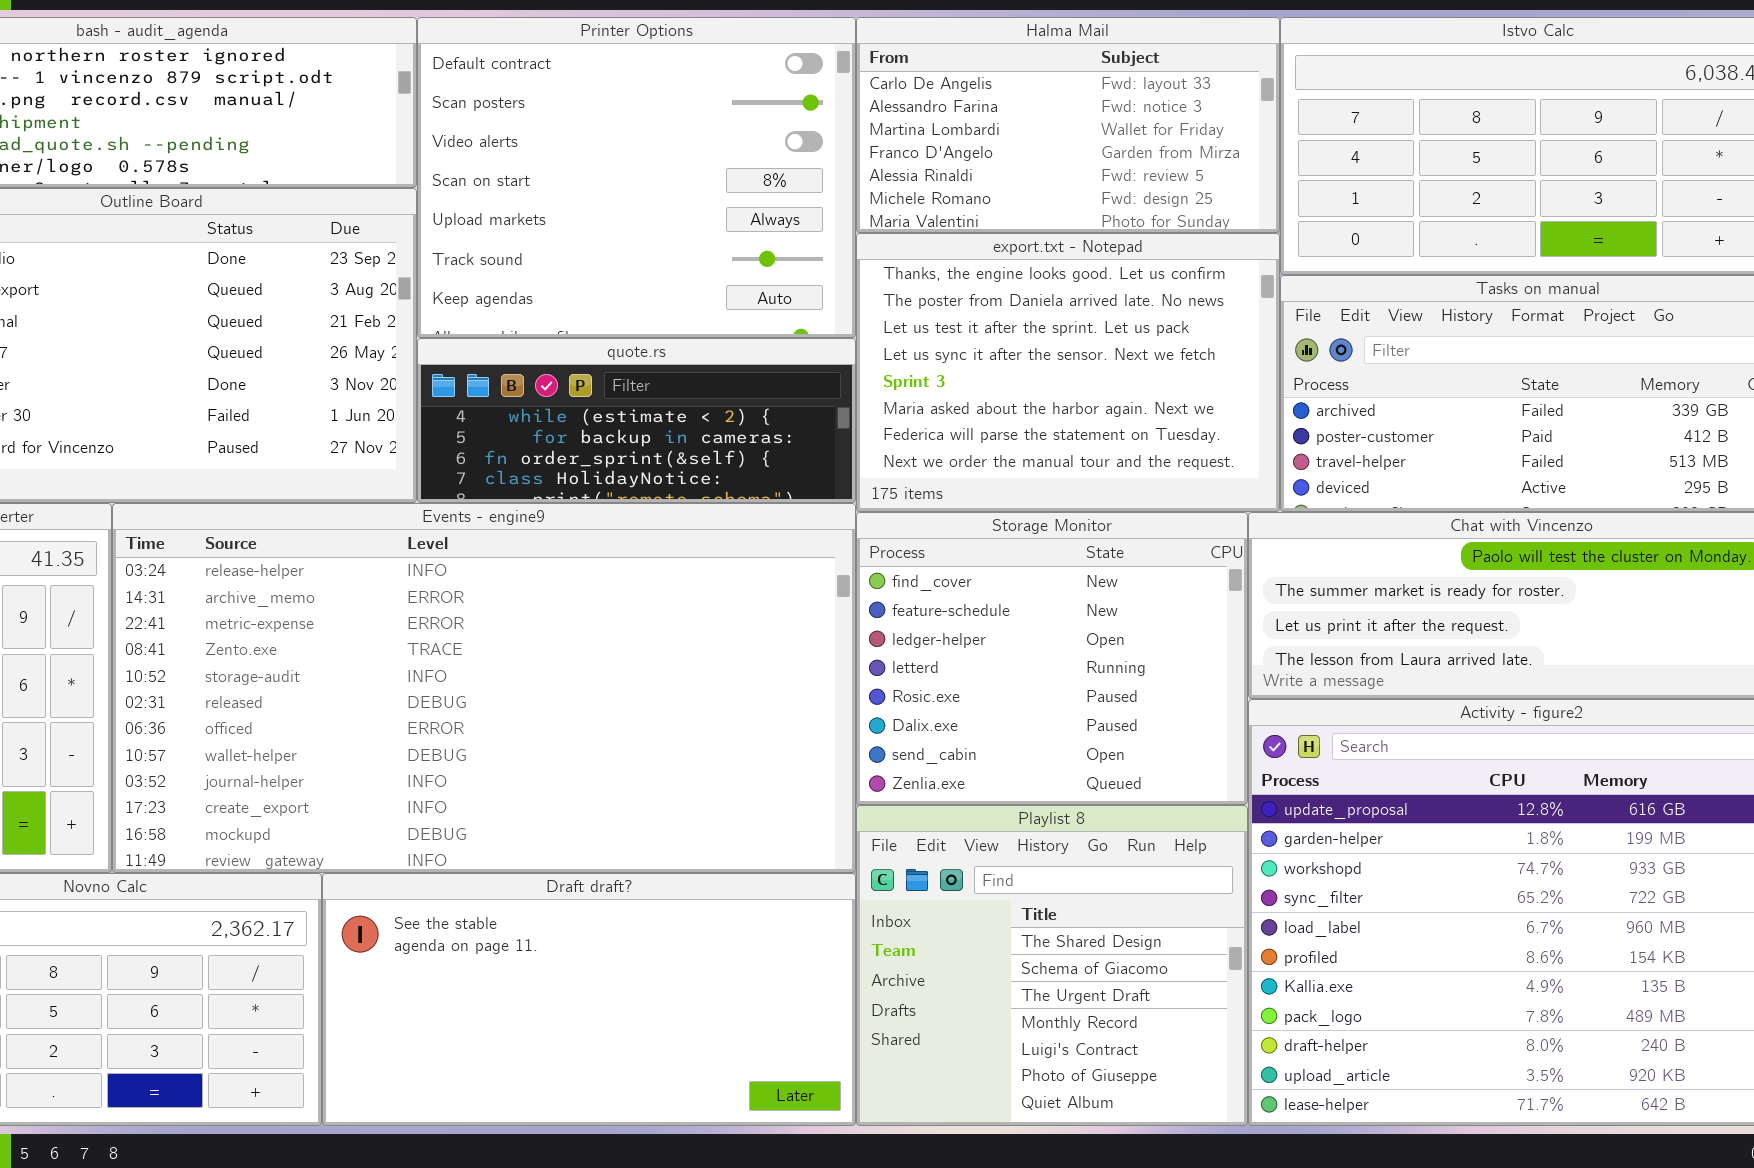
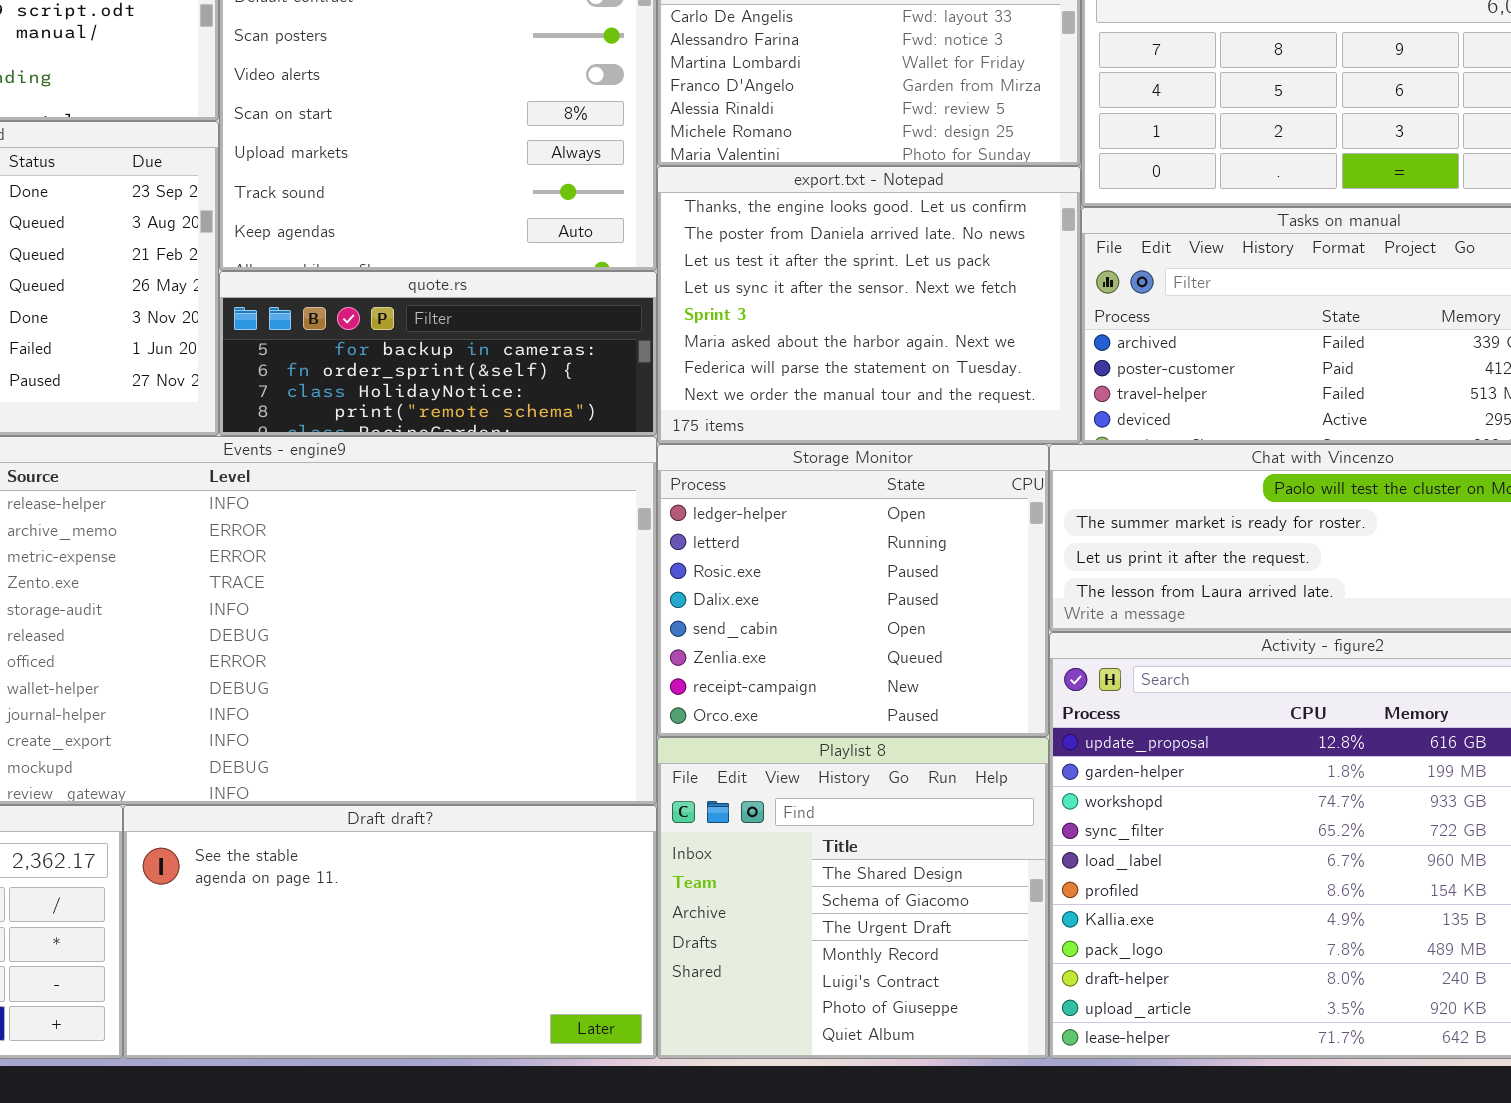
quote.rs: [417,338,856,503] -> [219,271,657,436], scrolled down 1 row
Storage Monitor: [856,512,1248,805] -> [657,444,1049,737], scrolled down 2 rows

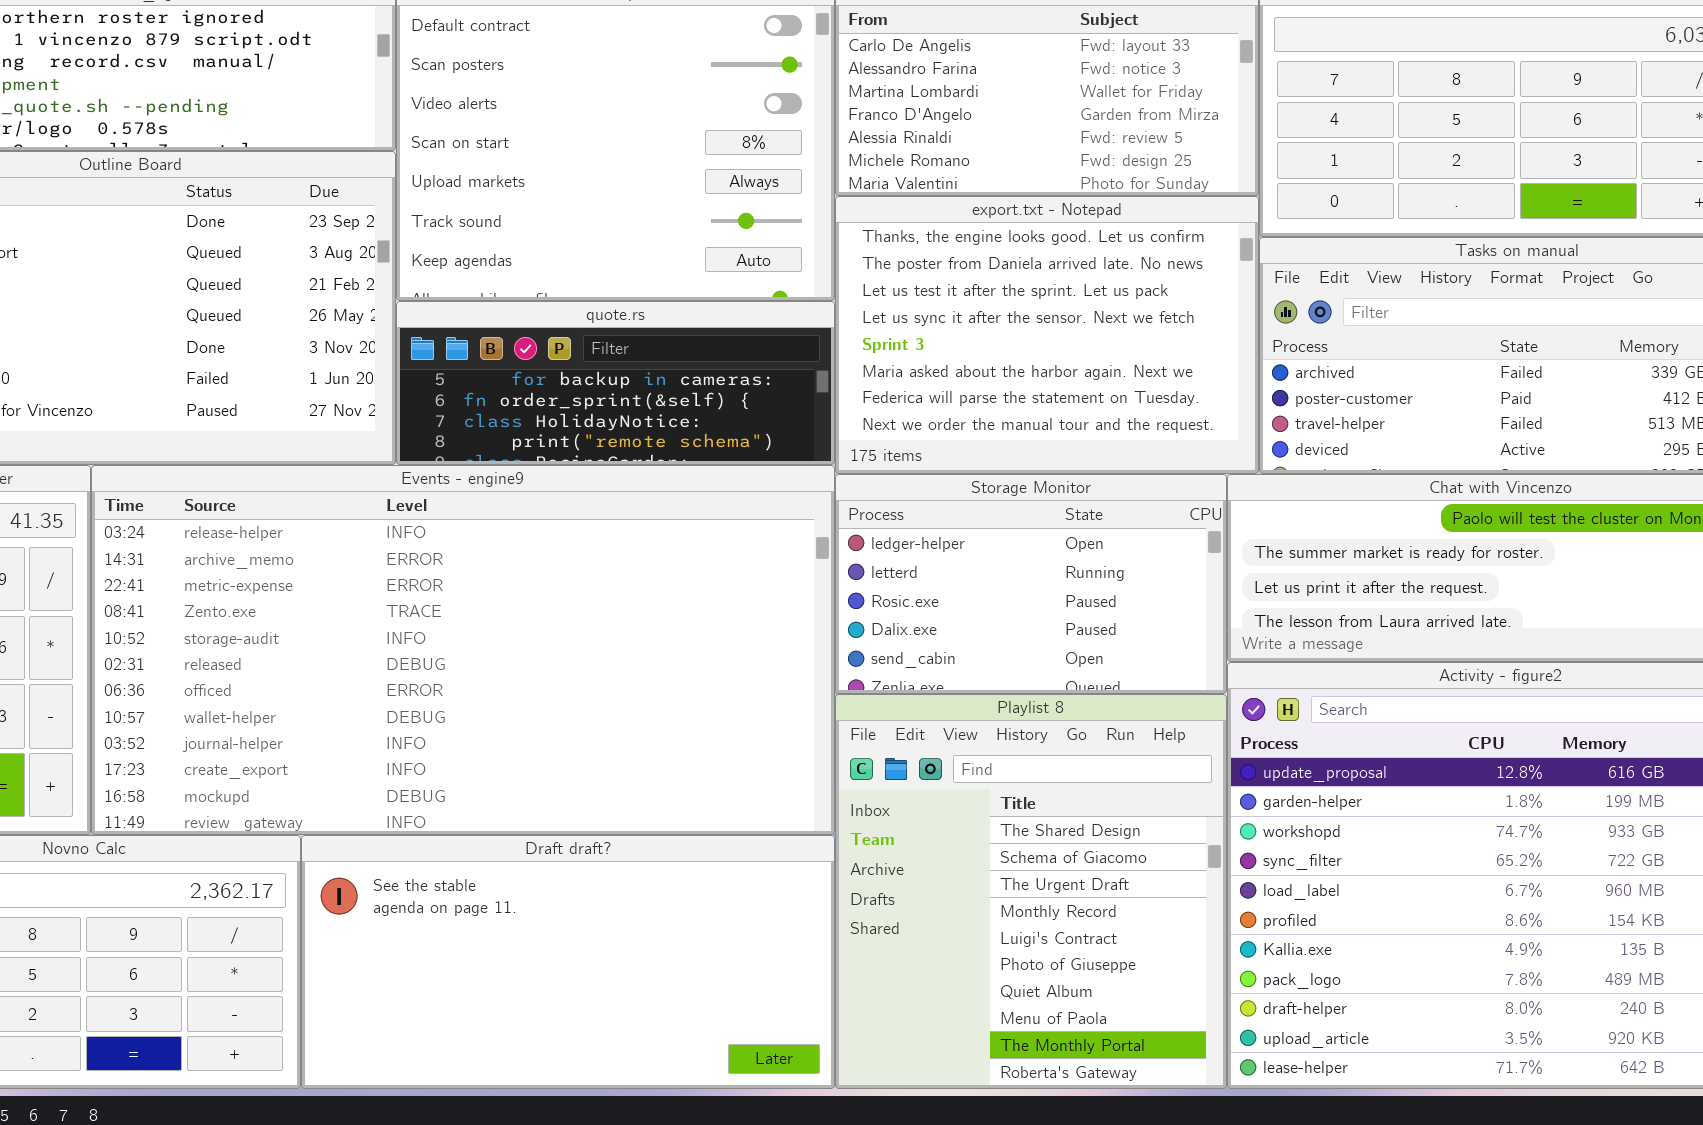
Storage Monitor: [657,444,1049,737] -> [835,474,1227,694], resized
Playlist 8: [657,737,1049,1059] -> [835,694,1227,1089], resized

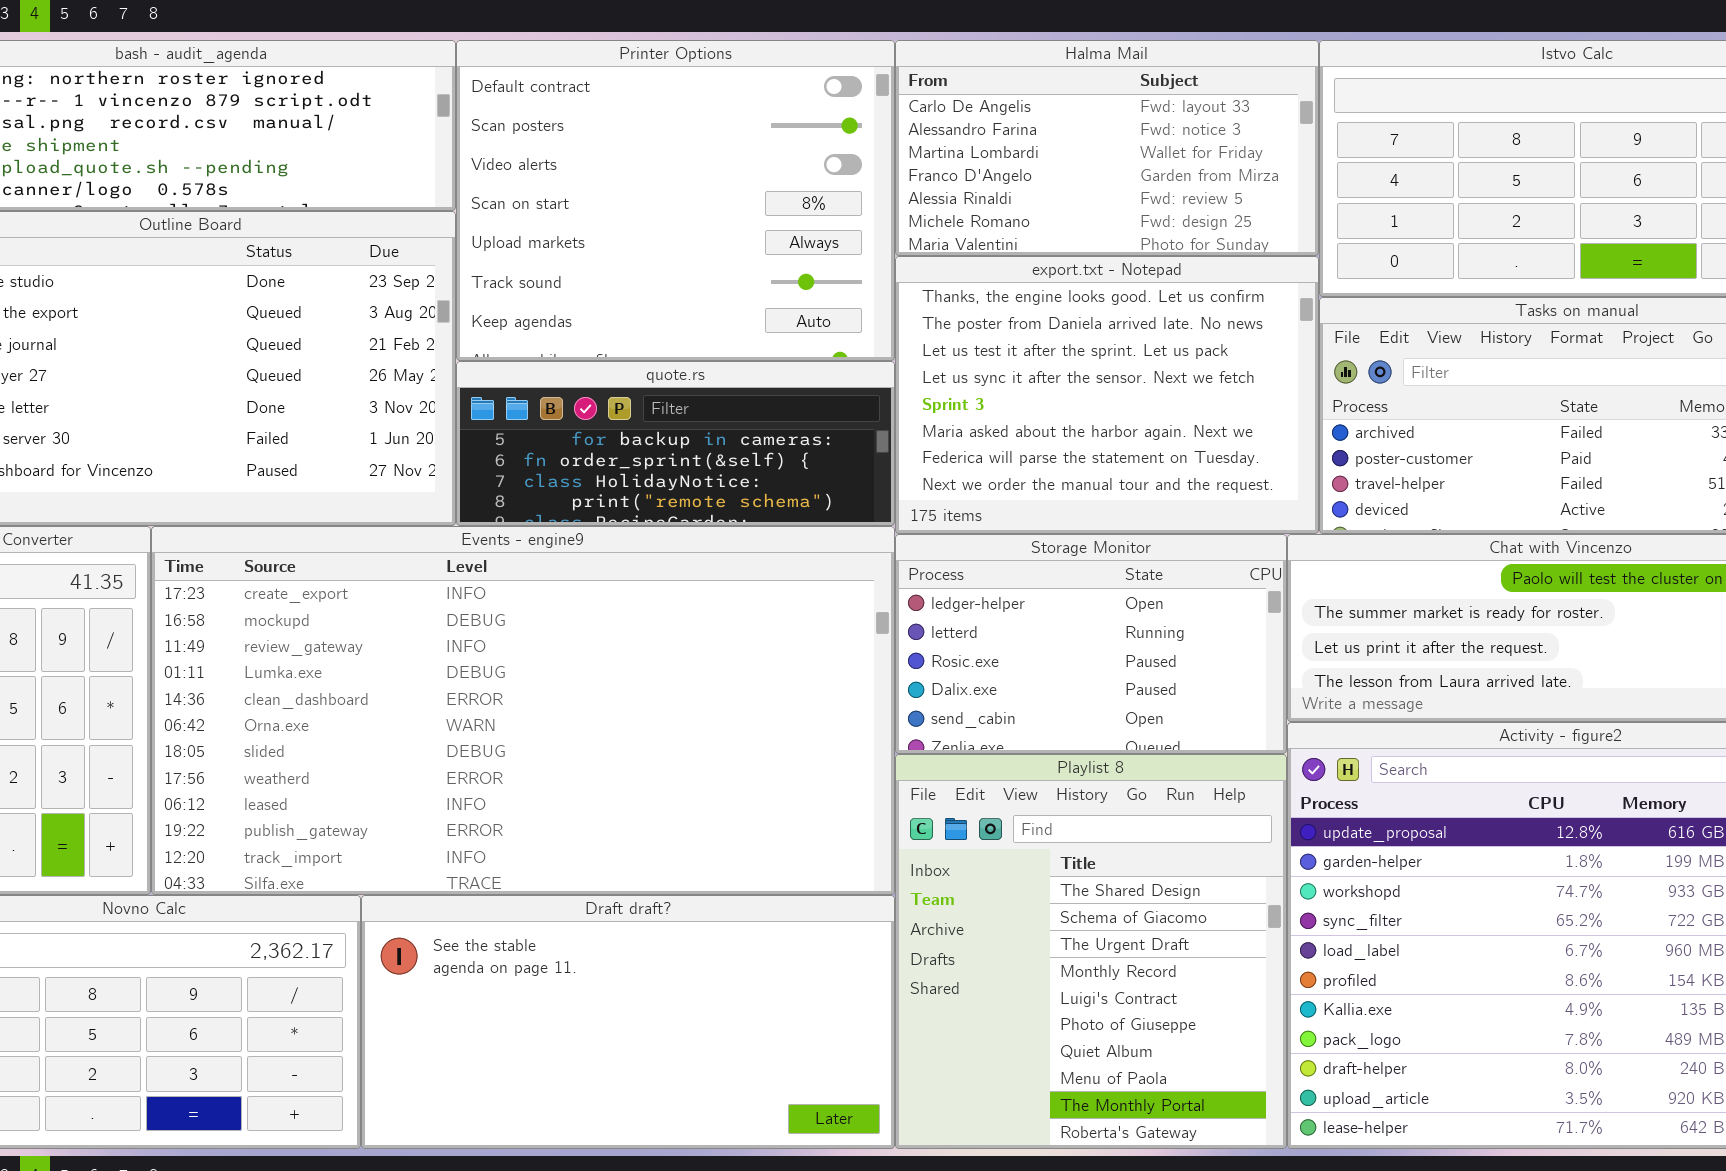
Events - engine9: [91,465,835,835] -> [151,526,895,895], scrolled down 9 rows

